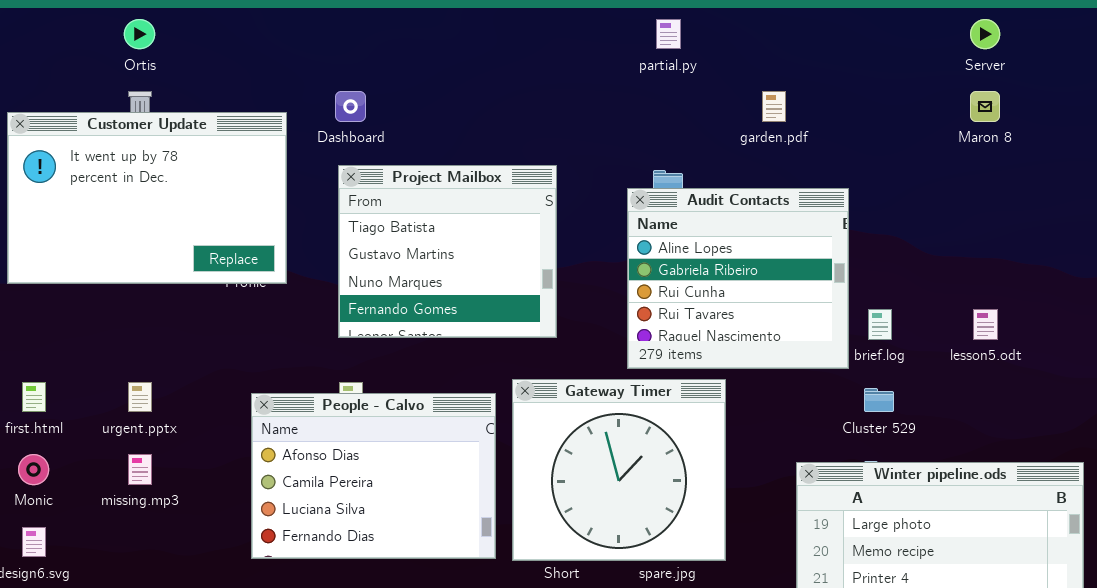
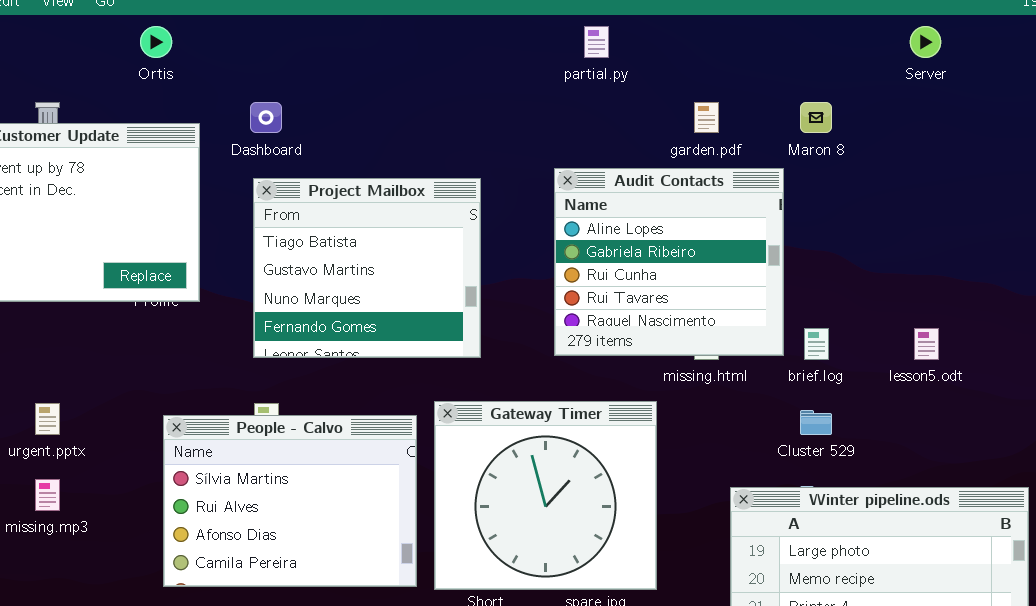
Ortis: [124,19,155,49] -> [140,26,172,58], moved
Maron 8: [970,91,1000,122] -> [800,102,832,133], moved
Audit Contacts: [627,188,849,369] -> [554,168,784,356], moved
People - Calvo: [251,393,496,559] -> [163,415,417,587], scrolled up 2 rows

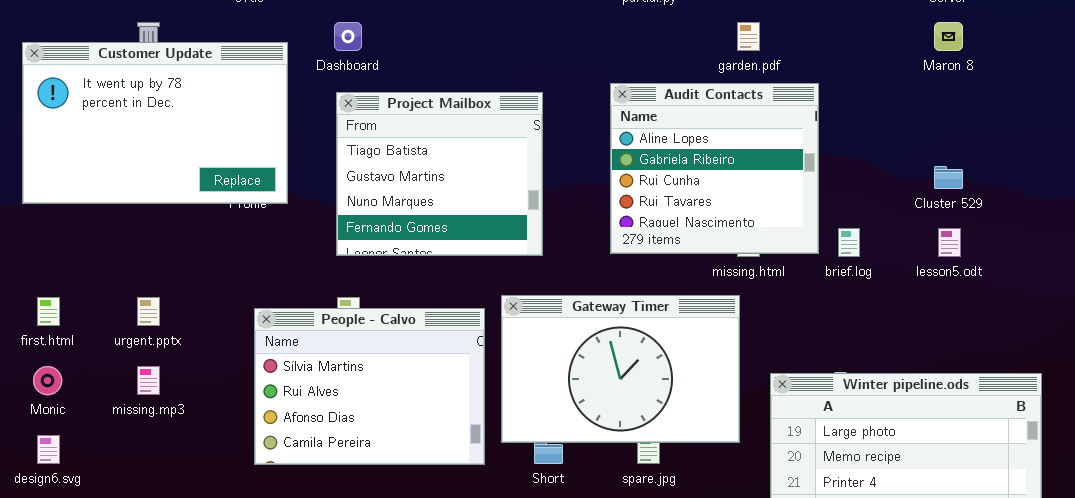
Maron 8: [800,102,832,133] -> [934,22,963,51], moved
Gateway Timer: [434,401,657,590] -> [501,295,740,443], resized
Cluster 529: [800,410,832,435] -> [934,166,963,189], moved

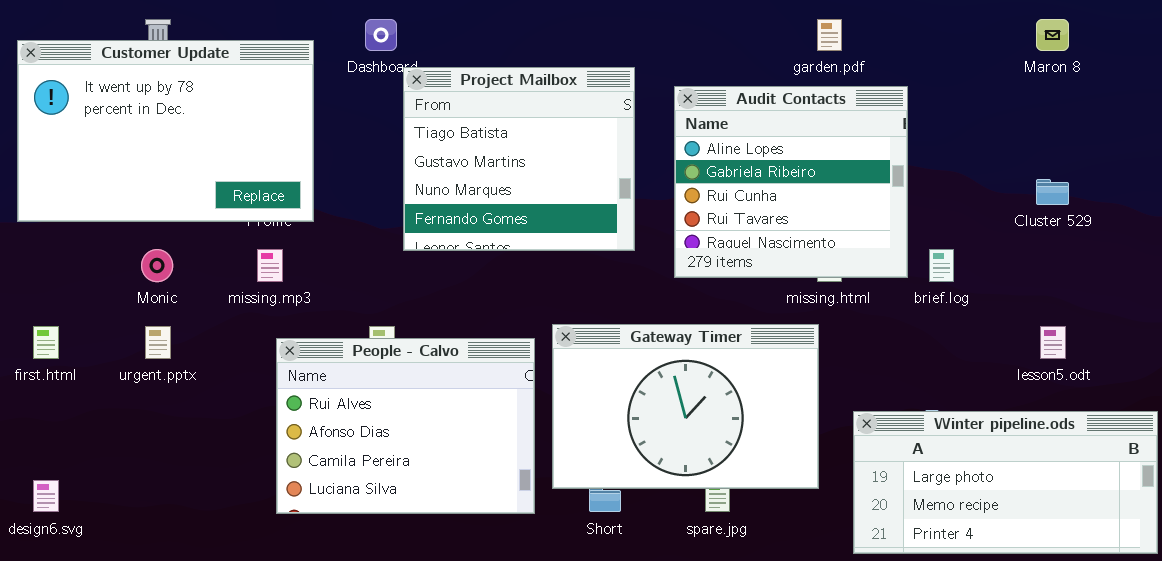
Project Mailbox: [336,92,543,256] -> [403,67,635,251], moved
lesson5.odt: [938,228,961,257] -> [1040,326,1066,359], moved
People - Calvo: [254,308,485,465] -> [276,338,535,514], scrolled down 1 row
Monic: [33,366,62,395] -> [141,249,173,282], moved
missing.mp3: [137,366,160,395] -> [257,249,283,282], moved

